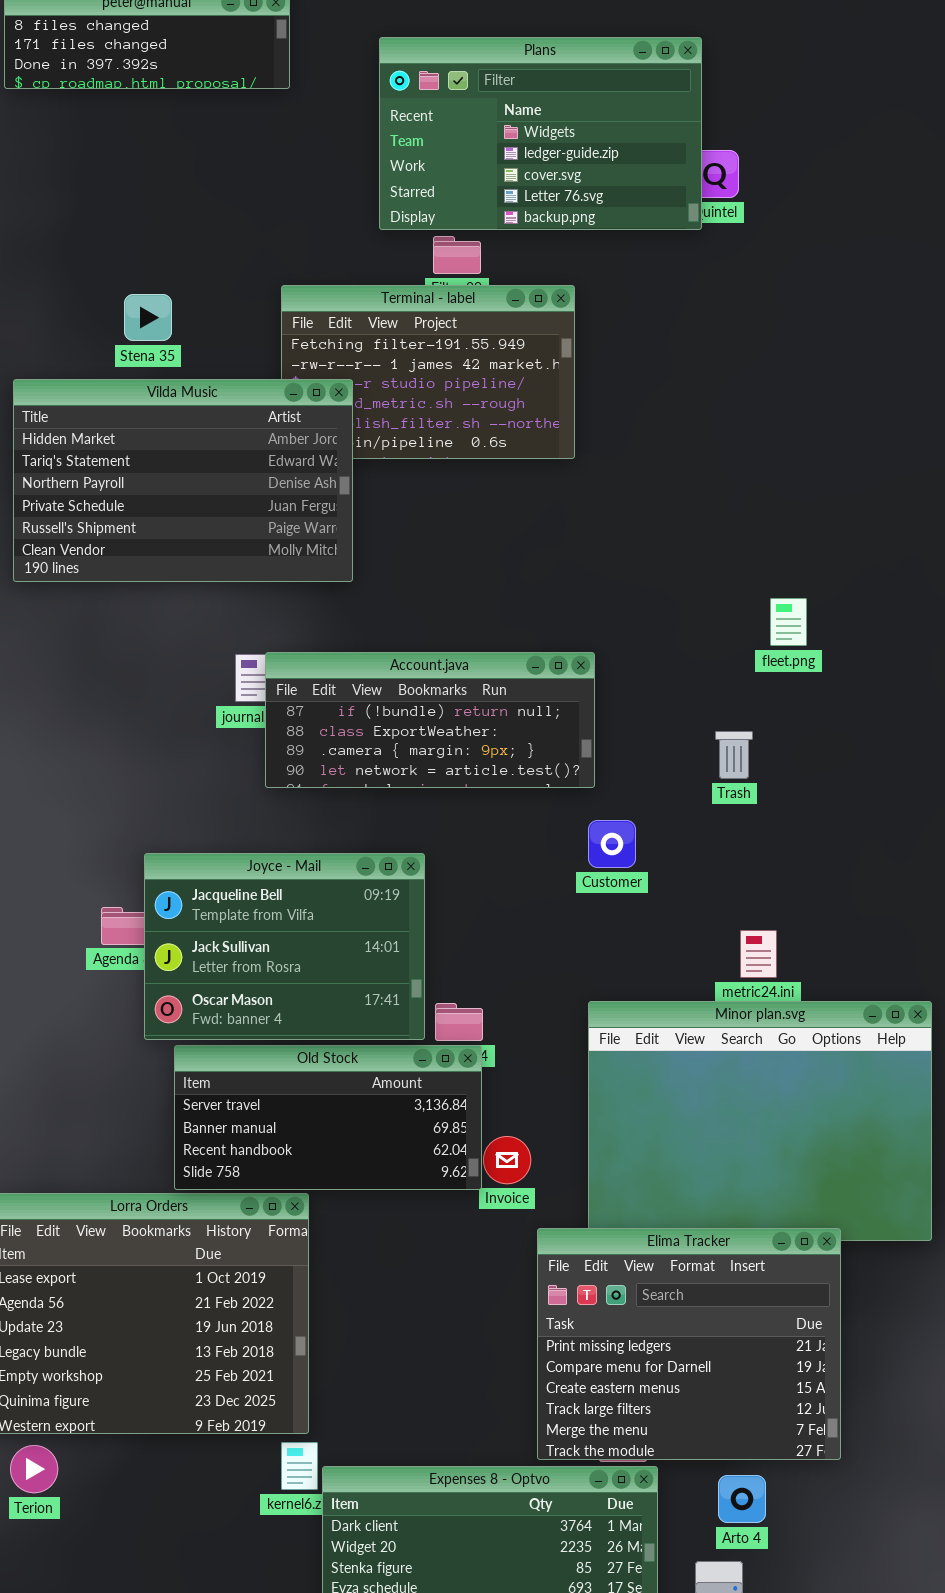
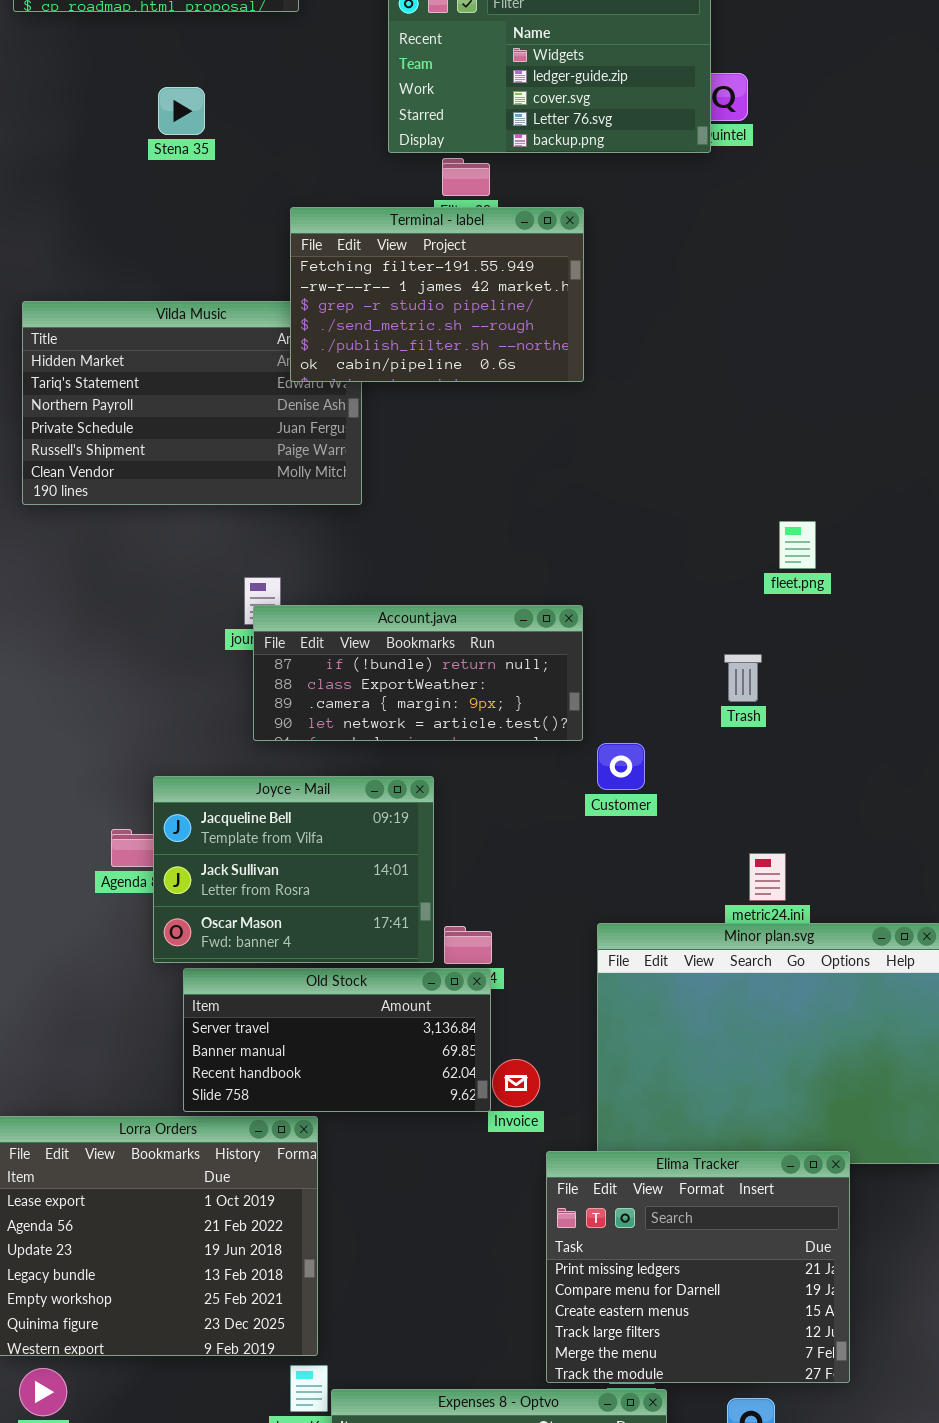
Terminal - label: [281,285,575,459] -> [290,207,584,382], raised
Stena 35: [124,294,172,341] -> [158,87,205,135], moved
Account.java: [265,652,595,788] -> [253,605,583,741], moved

